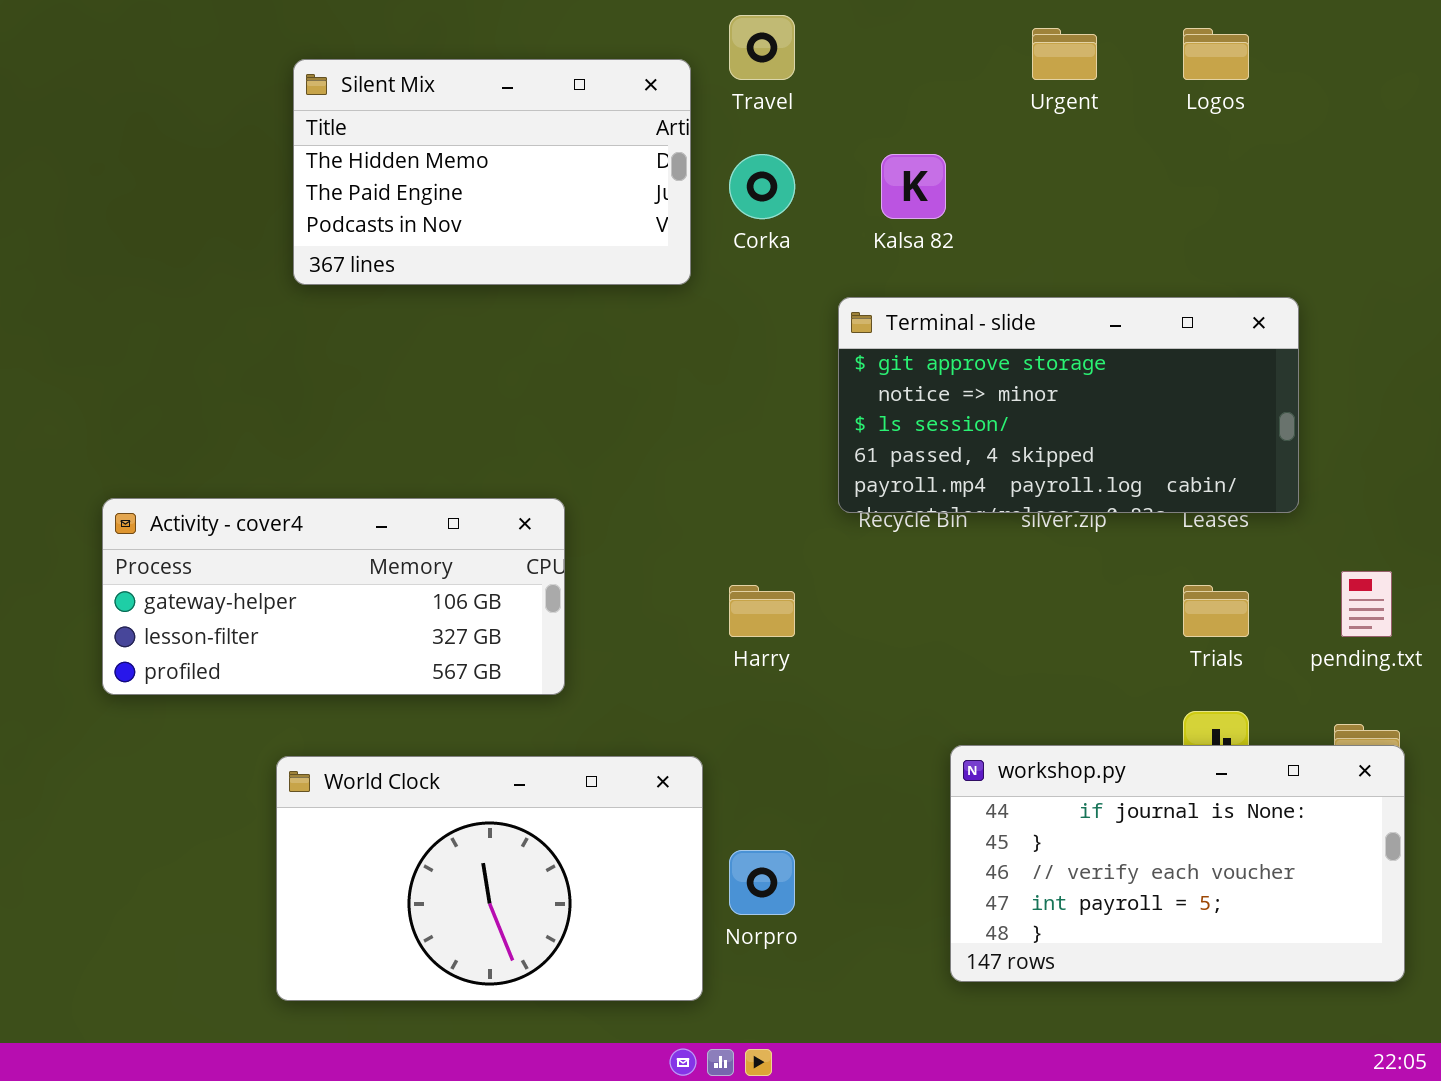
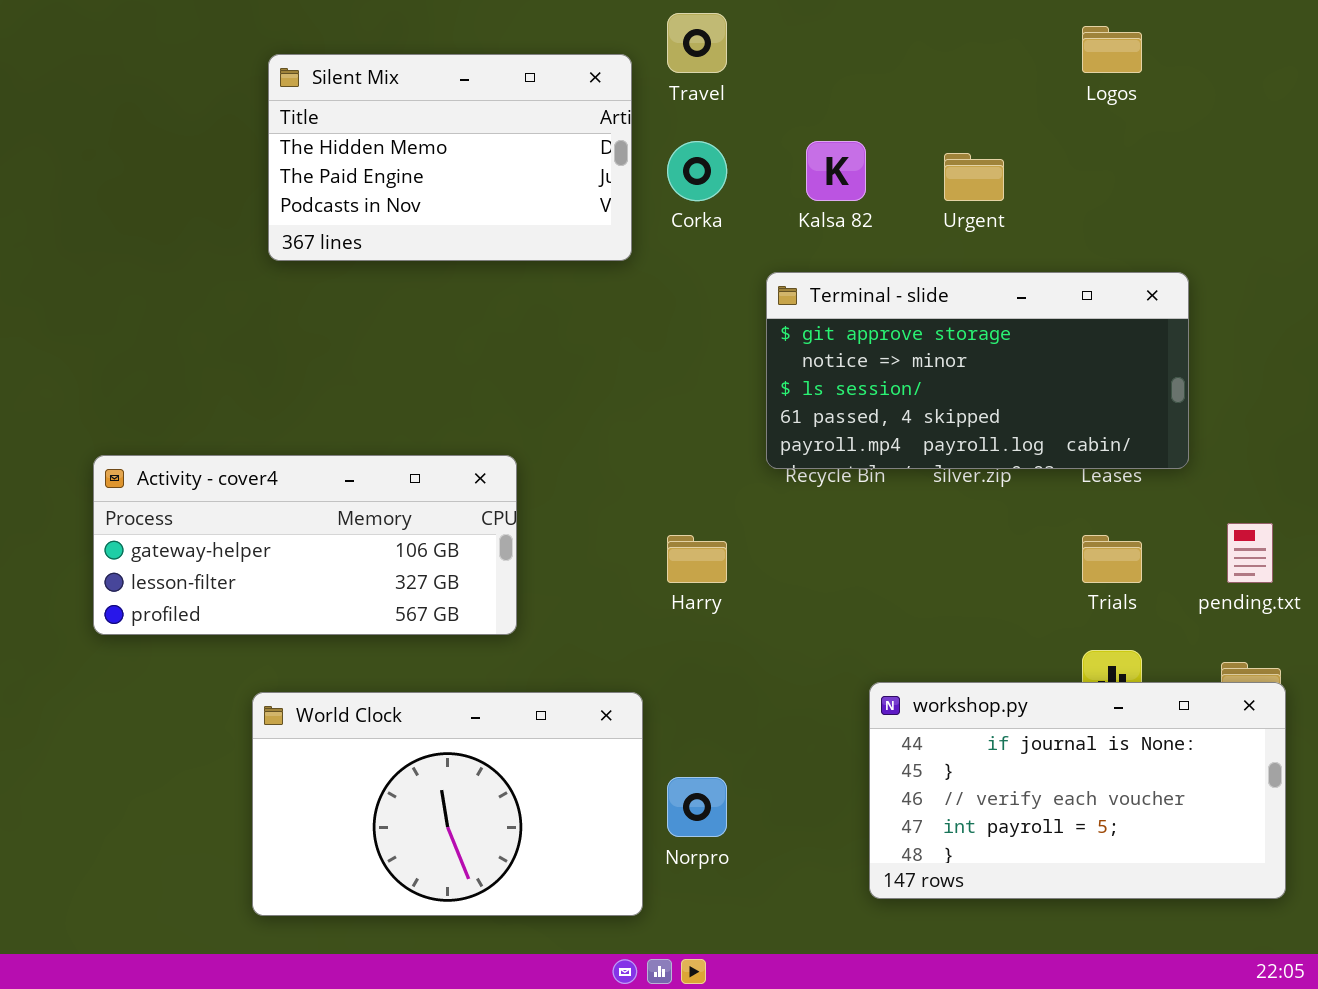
Urgent: [1032,28,1097,80] -> [944,153,1004,201], moved

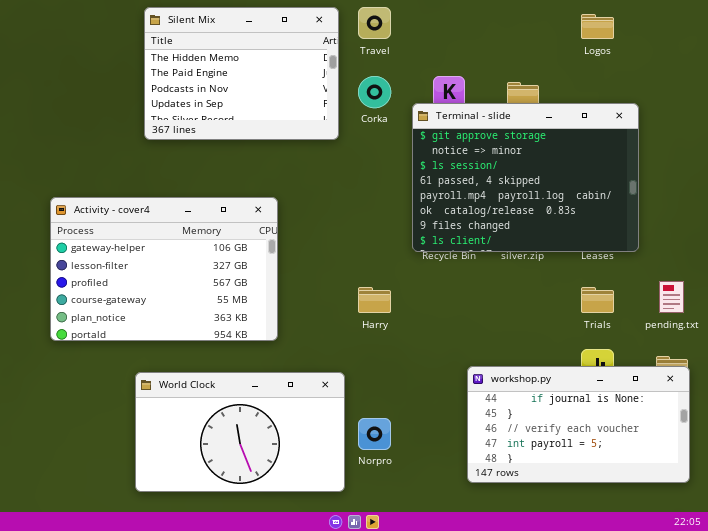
Silent Mix: [268,54,632,261] -> [144,7,339,140], resized
Terminal - slide: [766,272,1189,469] -> [412,103,639,252], resized
Activity - cover4: [93,455,517,635] -> [50,197,278,341], resized

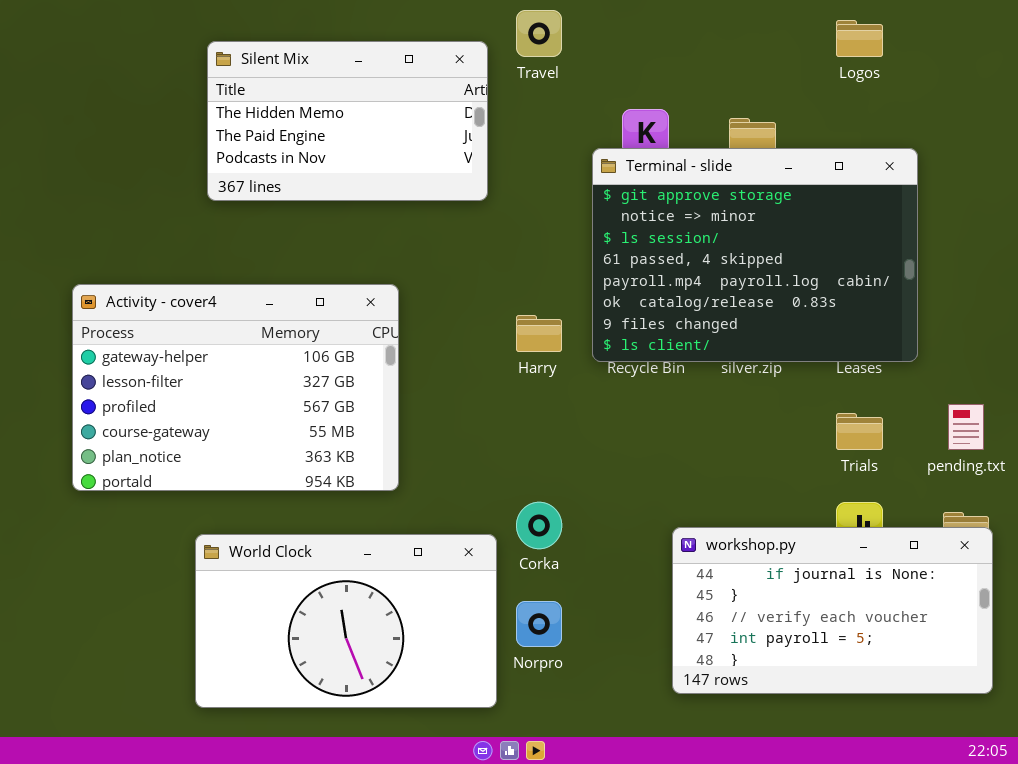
Silent Mix: [144,7,339,140] -> [207,41,488,201], resized
Corka: [358,76,391,108] -> [516,502,562,549], moved
Harry: [358,287,391,313] -> [516,315,562,352], moved

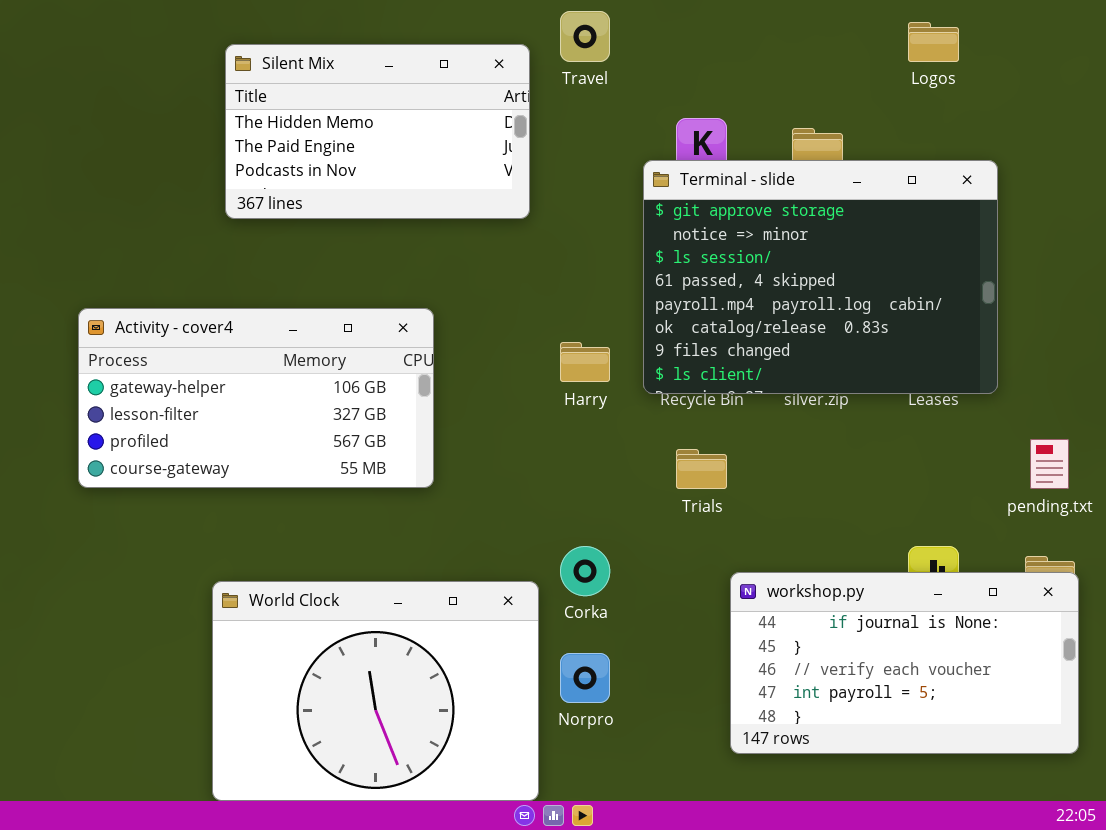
Activity - cover4: [72,284,399,491] -> [78,308,434,488], resized
Trials: [836,413,883,450] -> [676,449,727,489], moved
World Clock: [195,534,497,708] -> [212,581,539,801], resized

